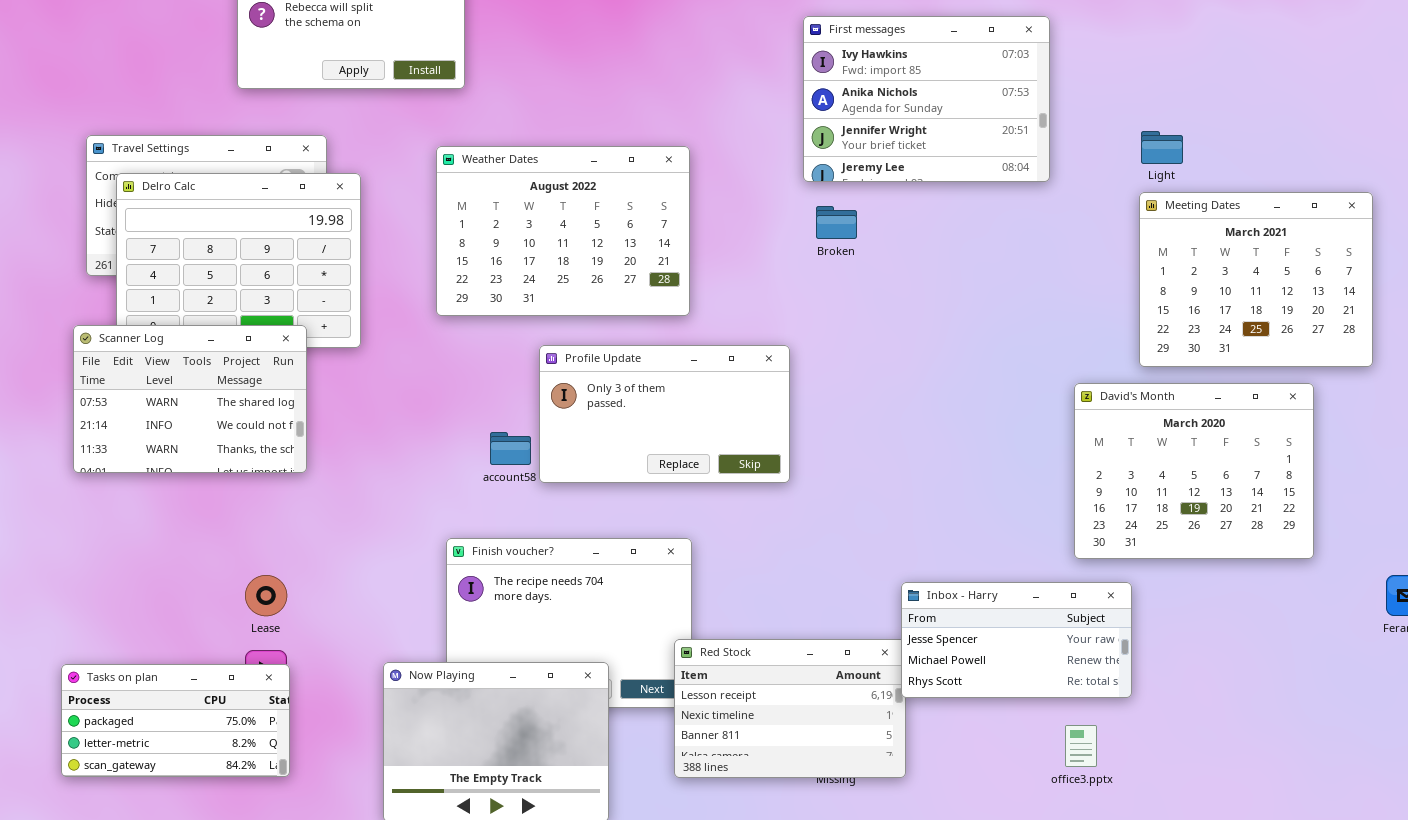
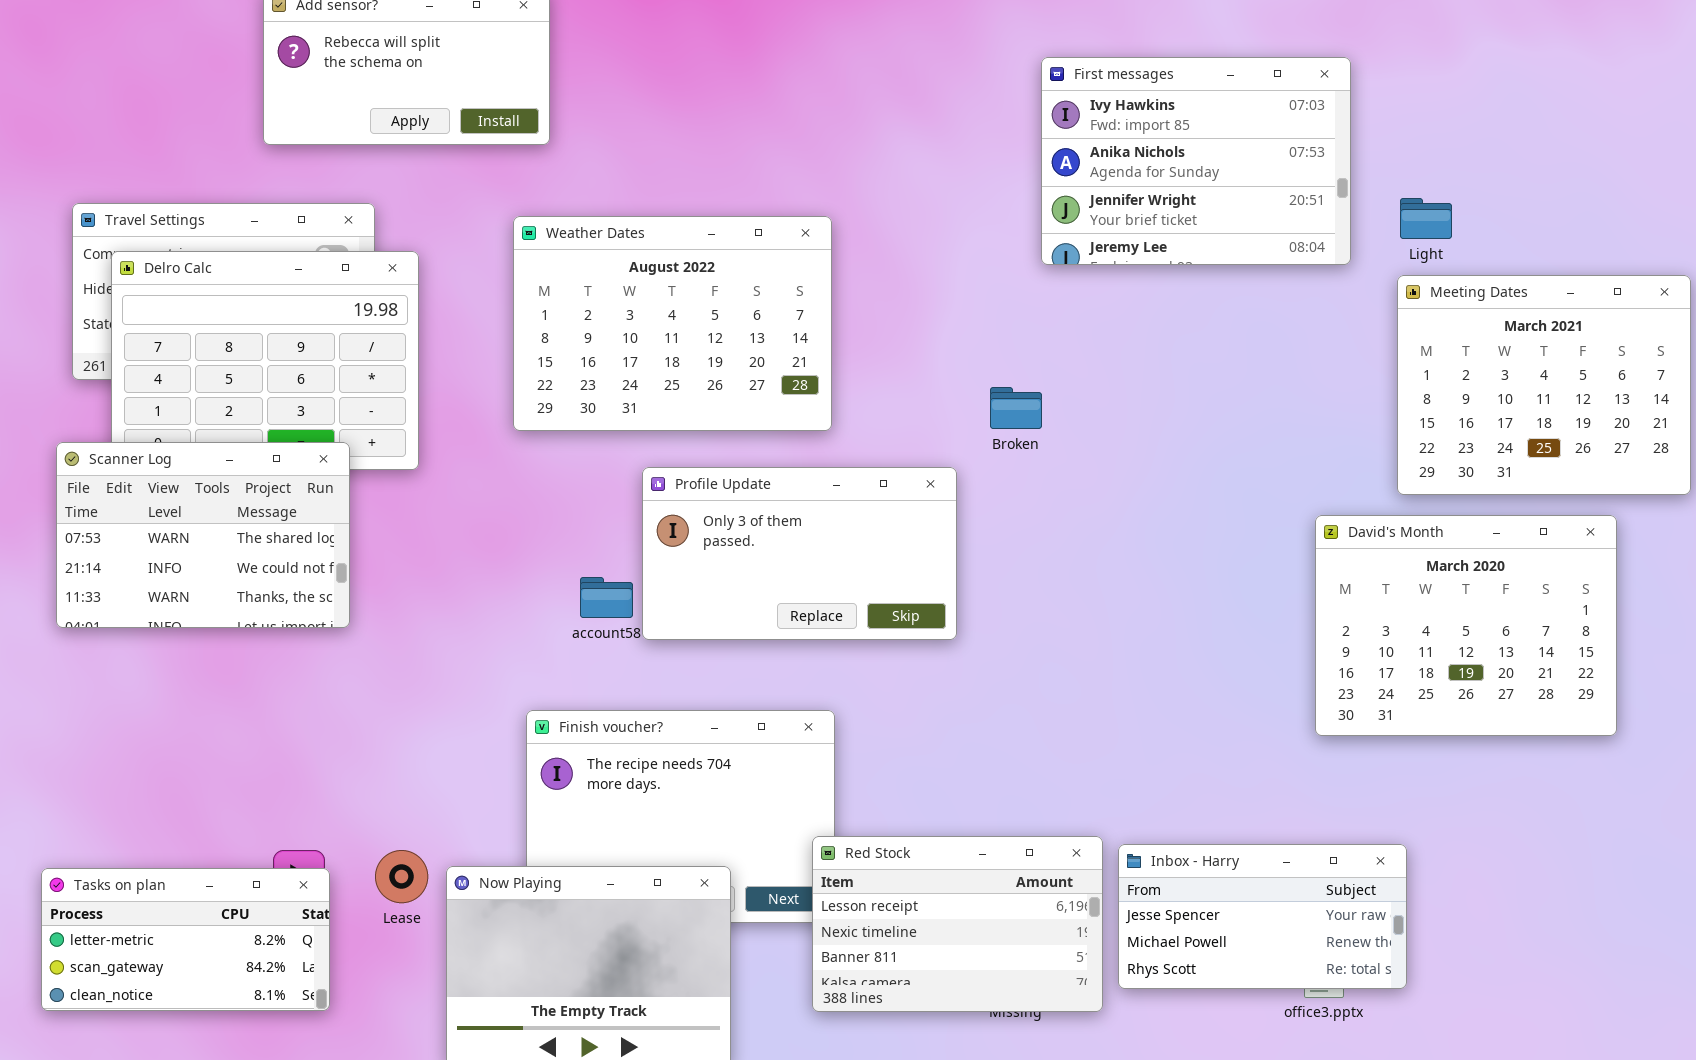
First messages: [803,16,1050,182] -> [1041,57,1351,265], moved
Broken: [816,206,857,239] -> [990,387,1042,429], moved
Lease: [245,575,287,616] -> [375,850,428,903], moved
Inbox - Harry: [901,582,1132,698] -> [1118,844,1407,989], moved
Tasks on plan: [61,664,290,777] -> [41,868,330,1011], scrolled down 1 row

